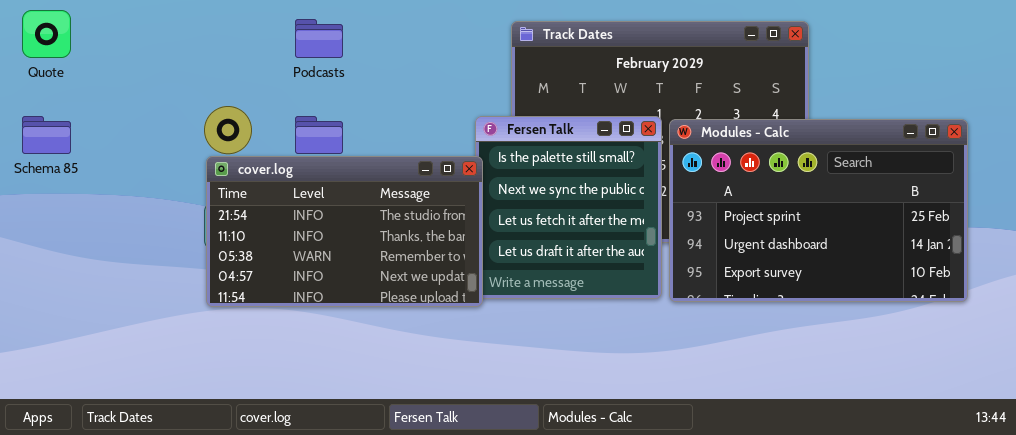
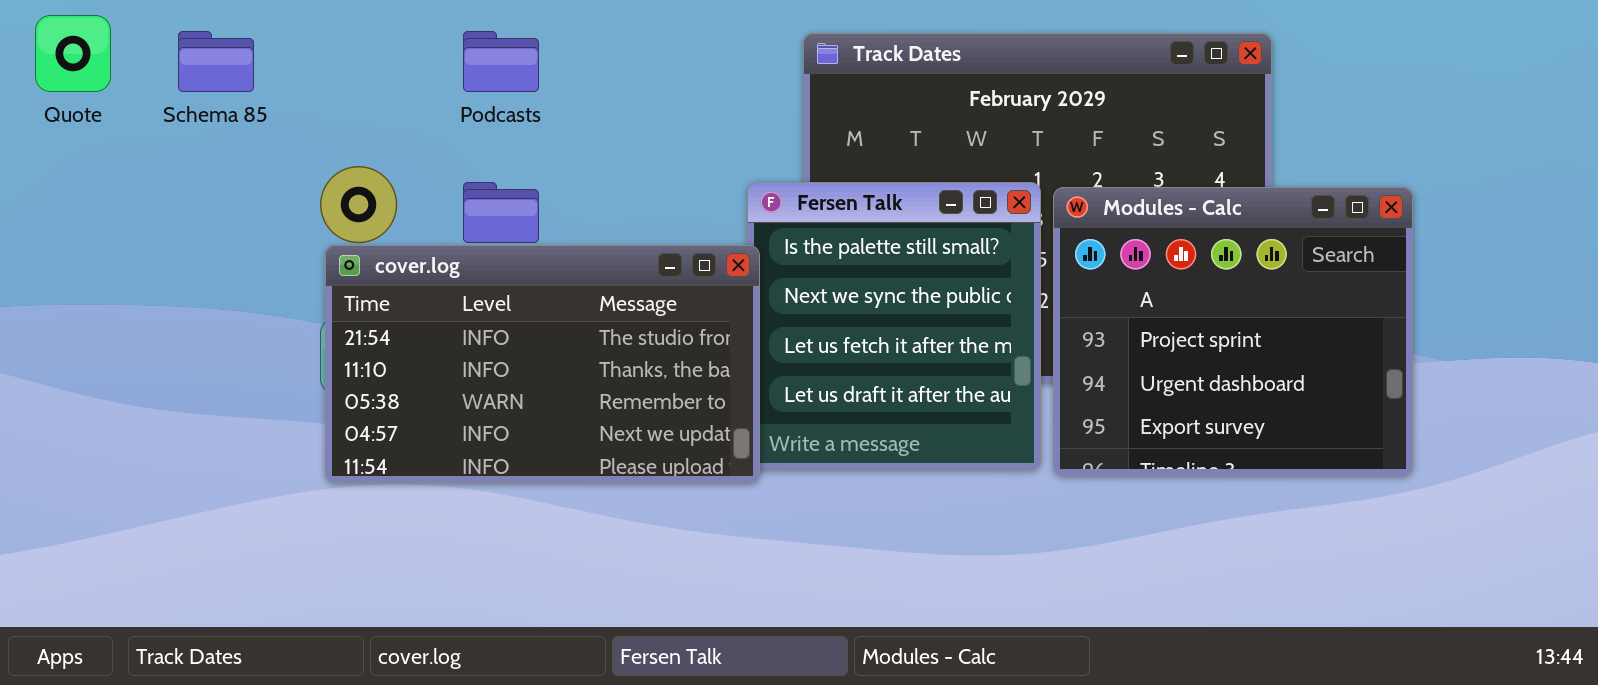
Schema 85: [22,116,71,154] -> [178,31,254,92], moved
Modules - Calc: [669,119,968,302] -> [1053,187,1413,476], resized

